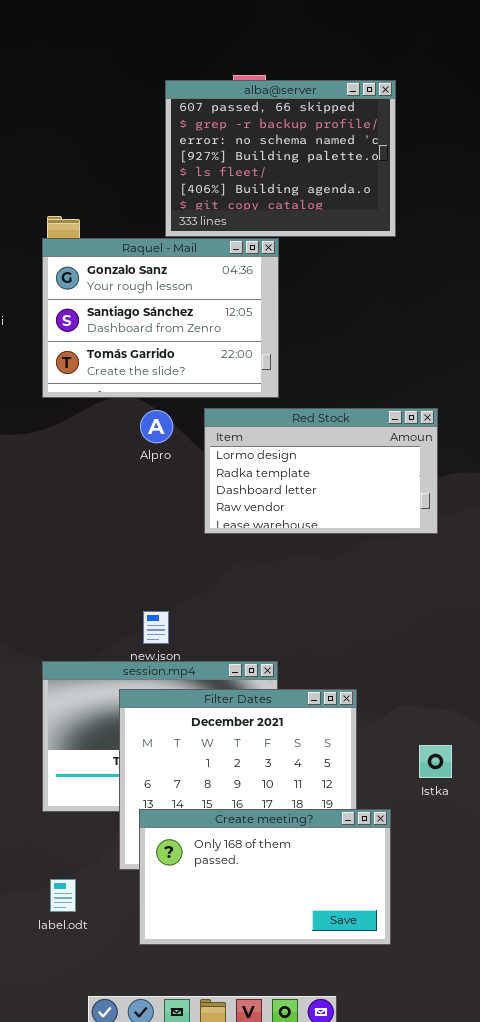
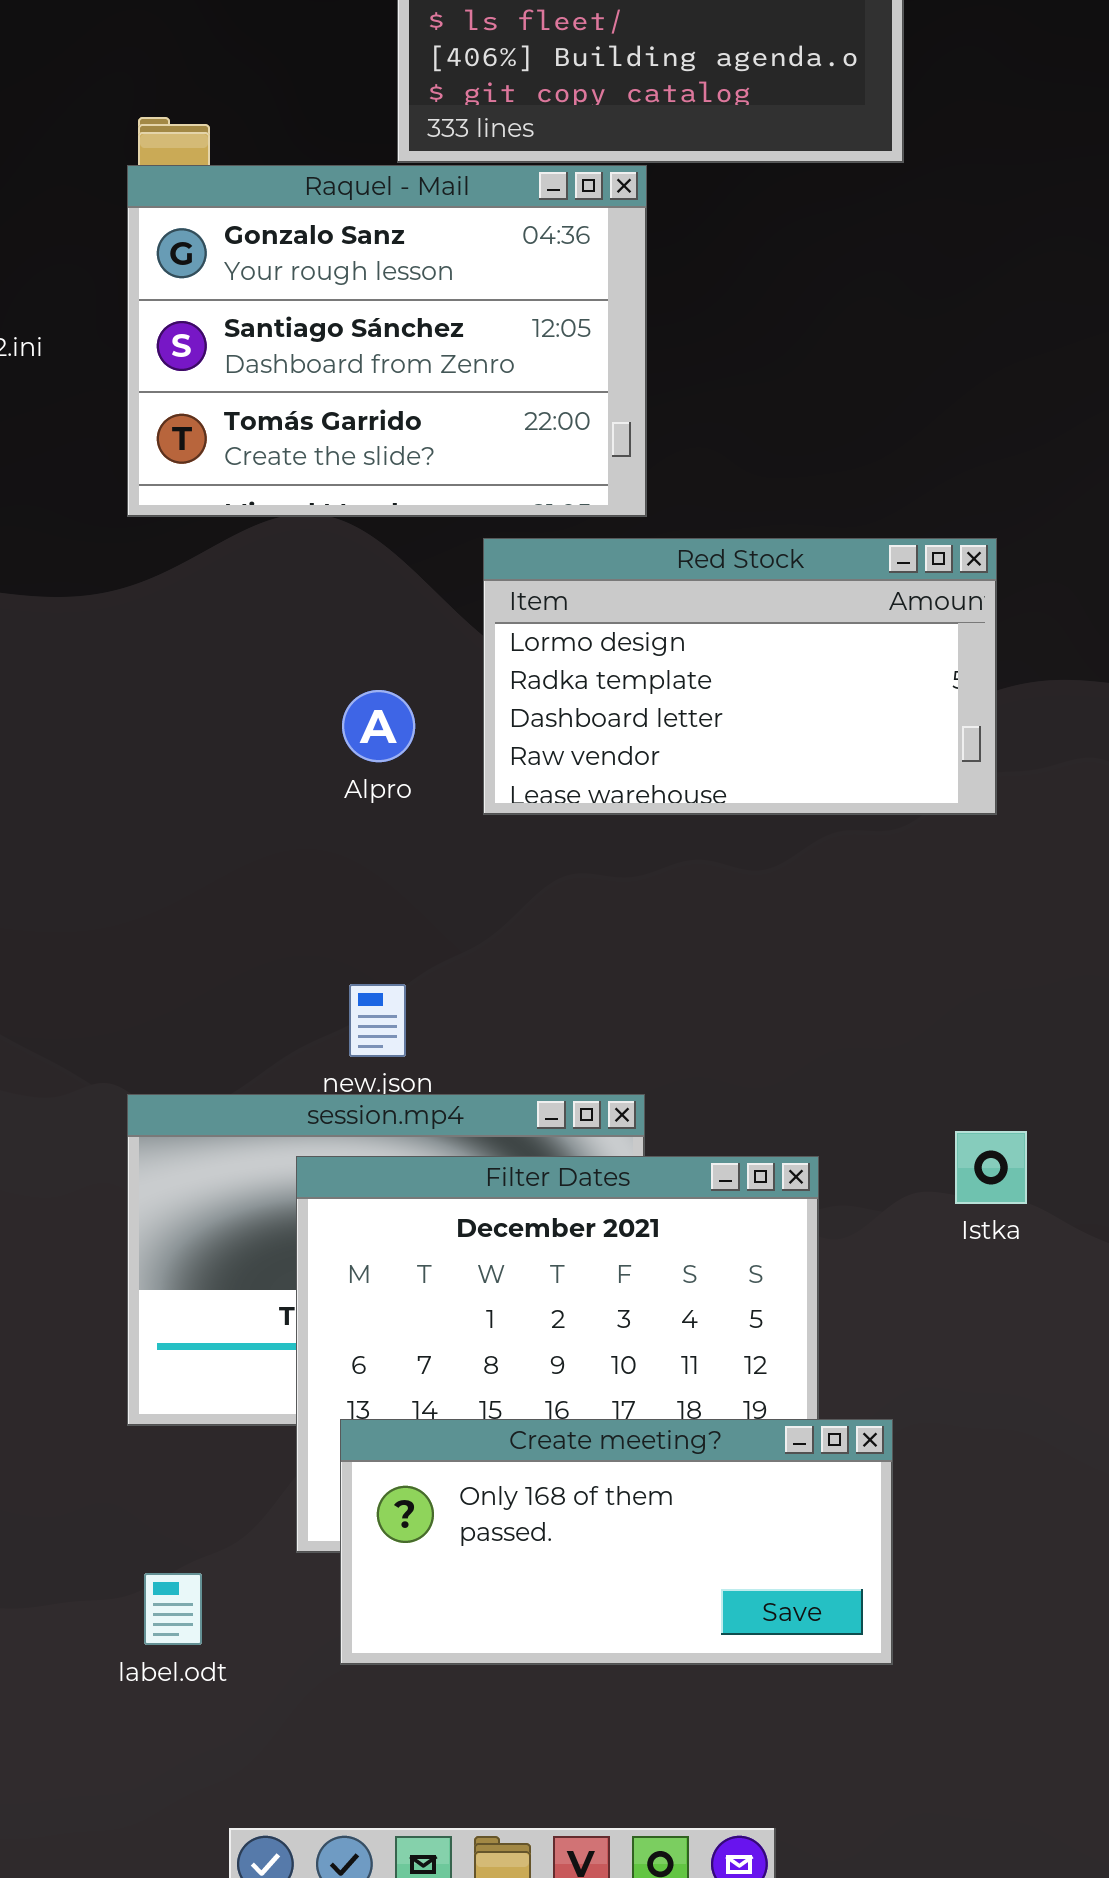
Alpro: [140,410,173,443] -> [342,690,415,762], moved
Istka: [419,745,452,778] -> [955,1131,1027,1204], moved
Create meeting?: [139,809,391,945] -> [340,1419,893,1665], resized

